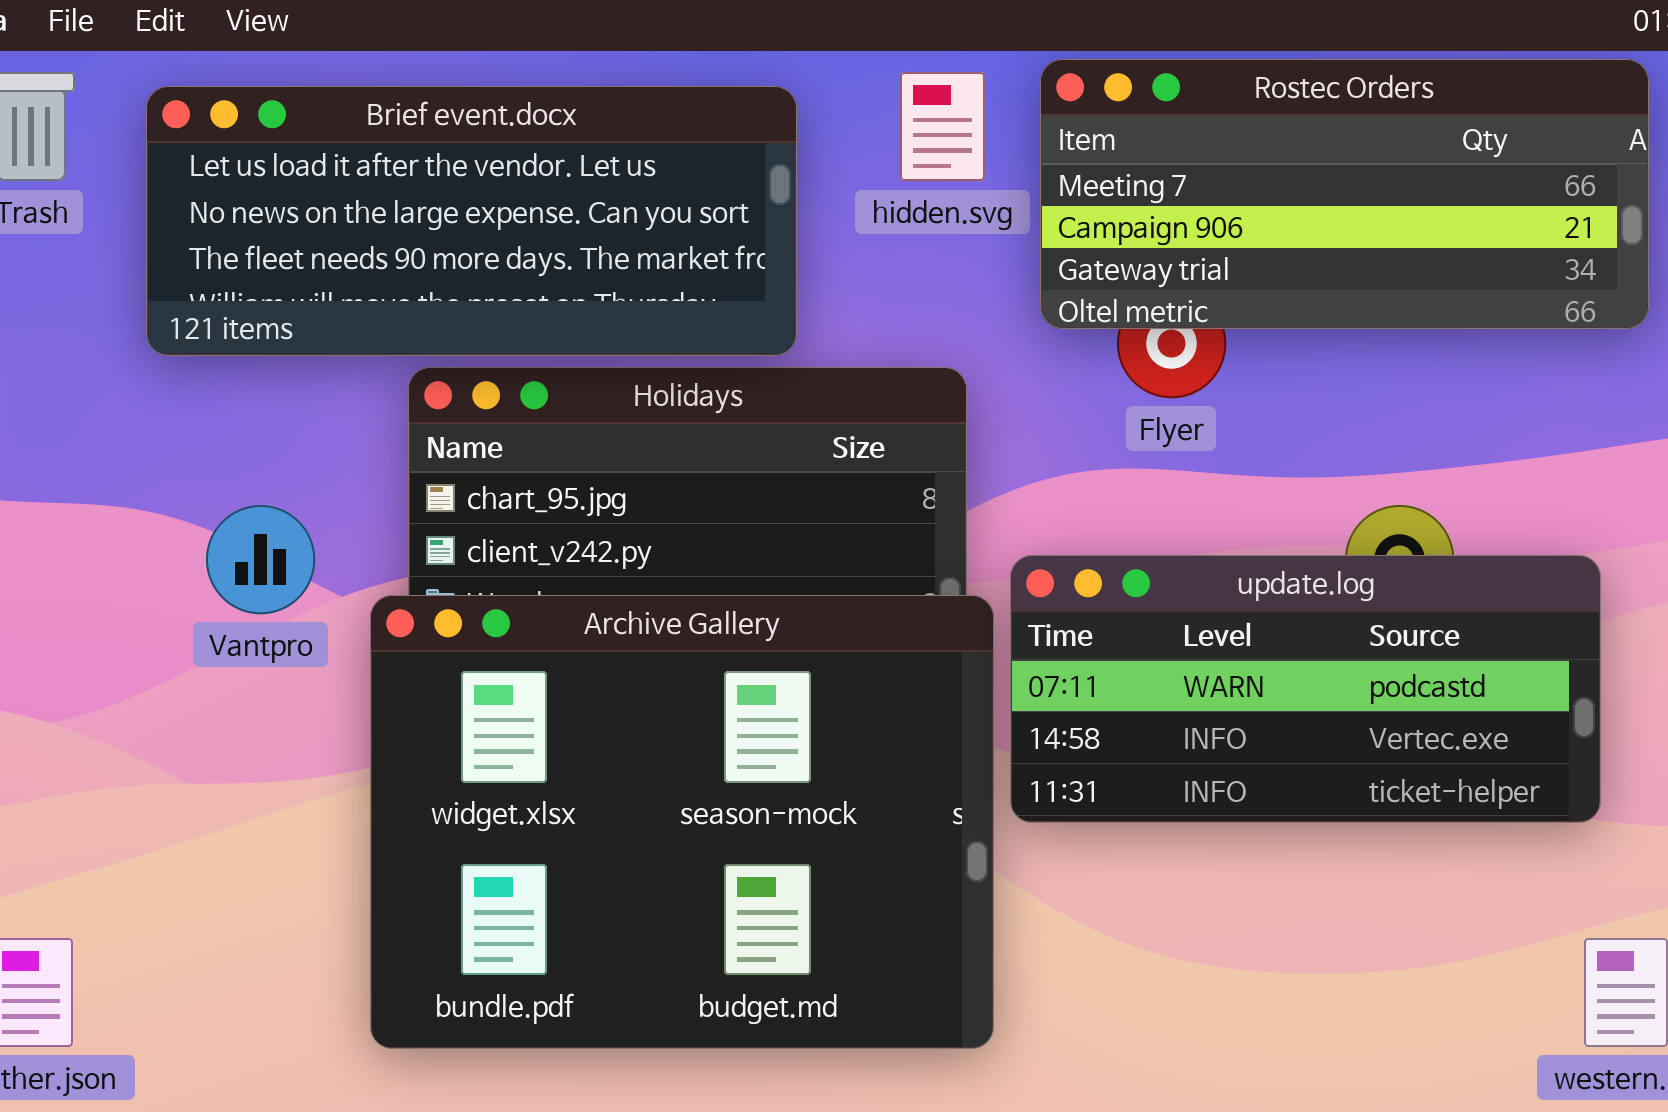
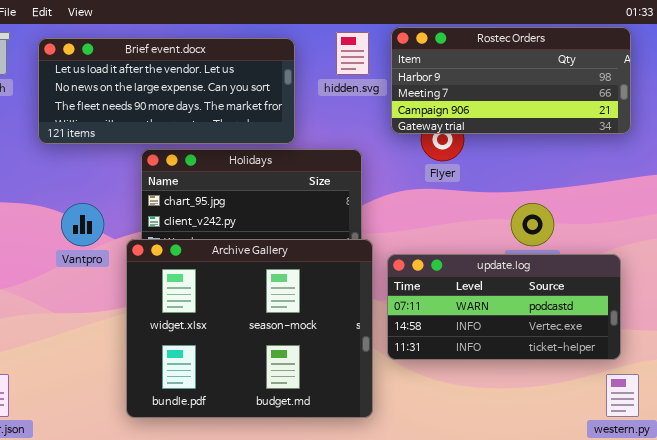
Rostec Orders: [1040,59,1649,329] -> [391,27,631,134], scrolled up 1 row
update.log: [1010,555,1601,823] -> [387,254,621,360], moved

